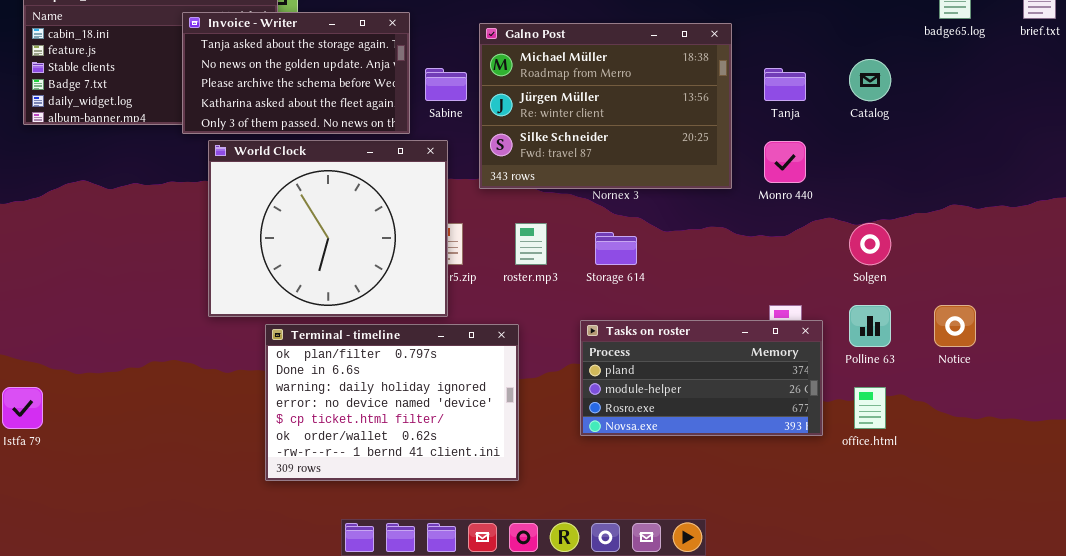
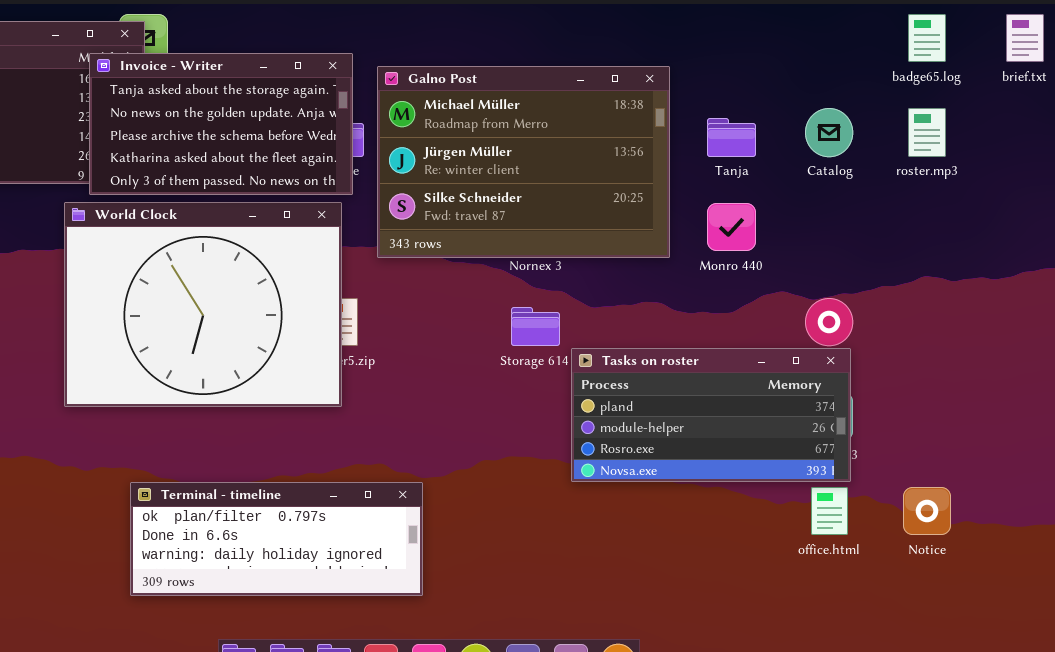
Invoice - Writer: [182,12,410,134] -> [89,53,353,195], moved
roster.mp3: [515,223,547,265] -> [908,108,946,157], moved
Notice: [934,305,976,347] -> [903,487,951,535], moved
Tasks on roster: [580,320,823,436] -> [571,348,851,482], moved
Terminal - timeline: [265,324,519,481] -> [130,482,423,596], resized

